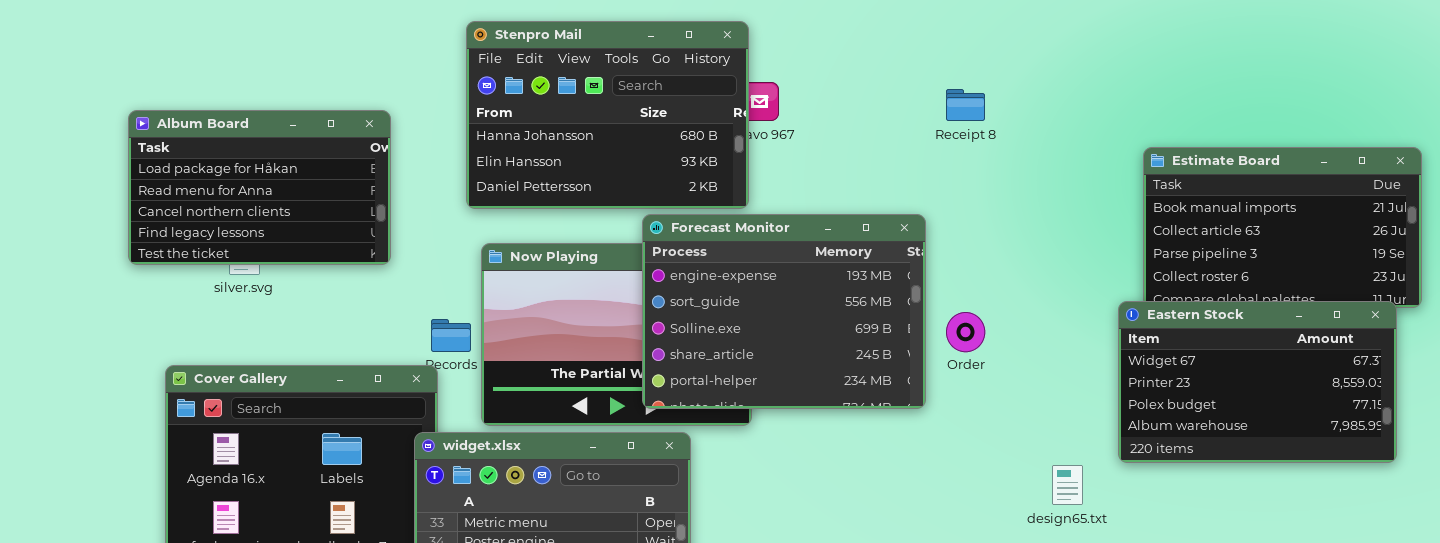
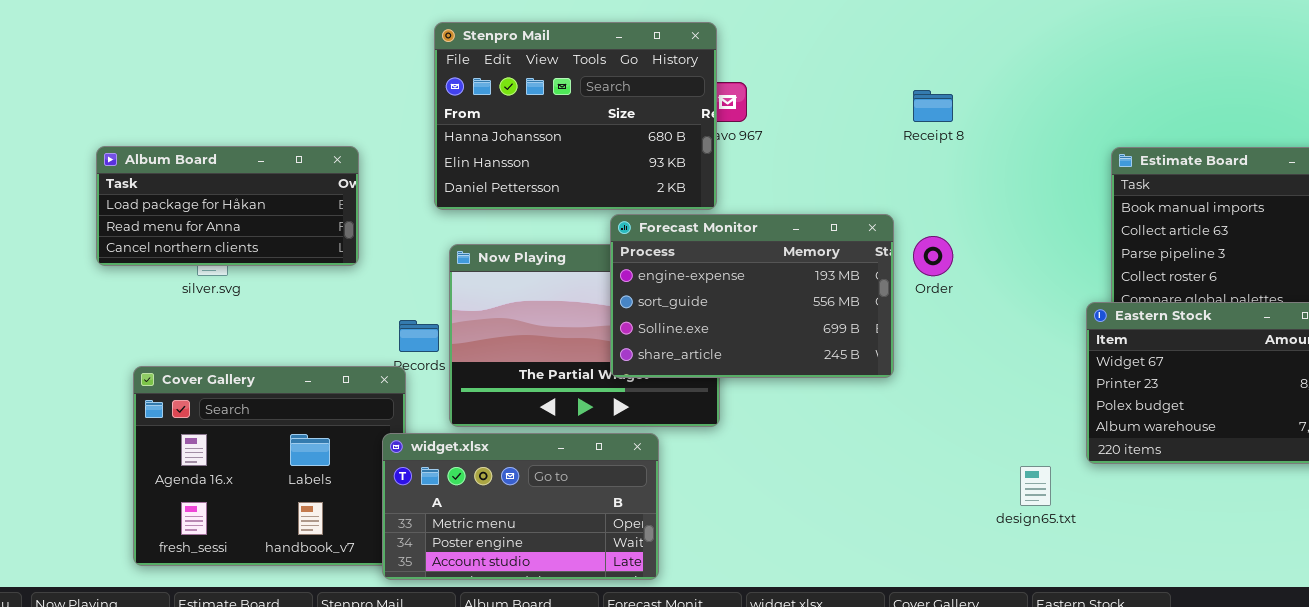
Album Board: [128,110,391,265] -> [96,146,359,266], resized
Forecast Monitor: [642,214,926,409] -> [610,214,894,378], resized
Order: [946,312,985,352] -> [913,236,953,276], moved

